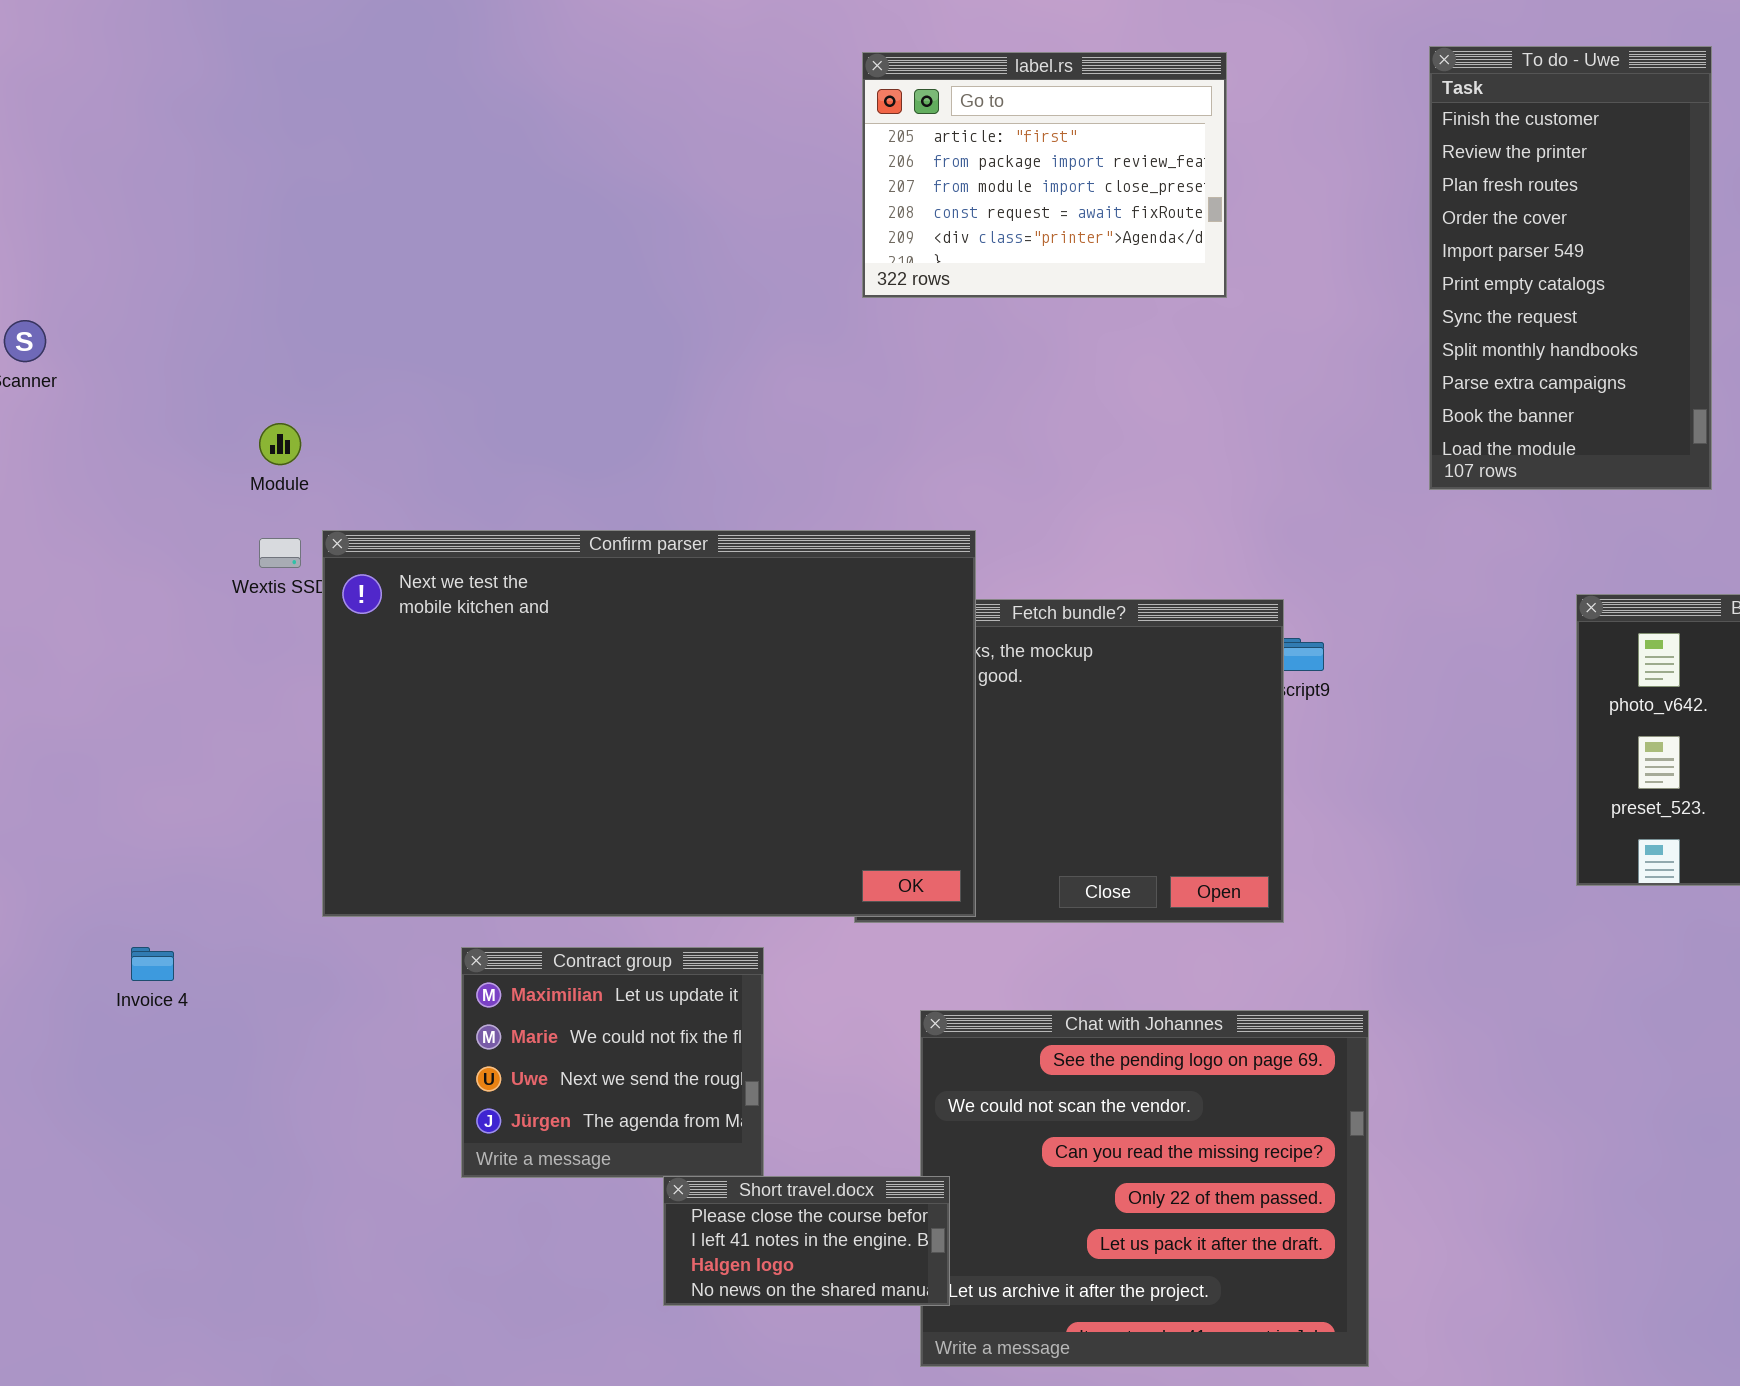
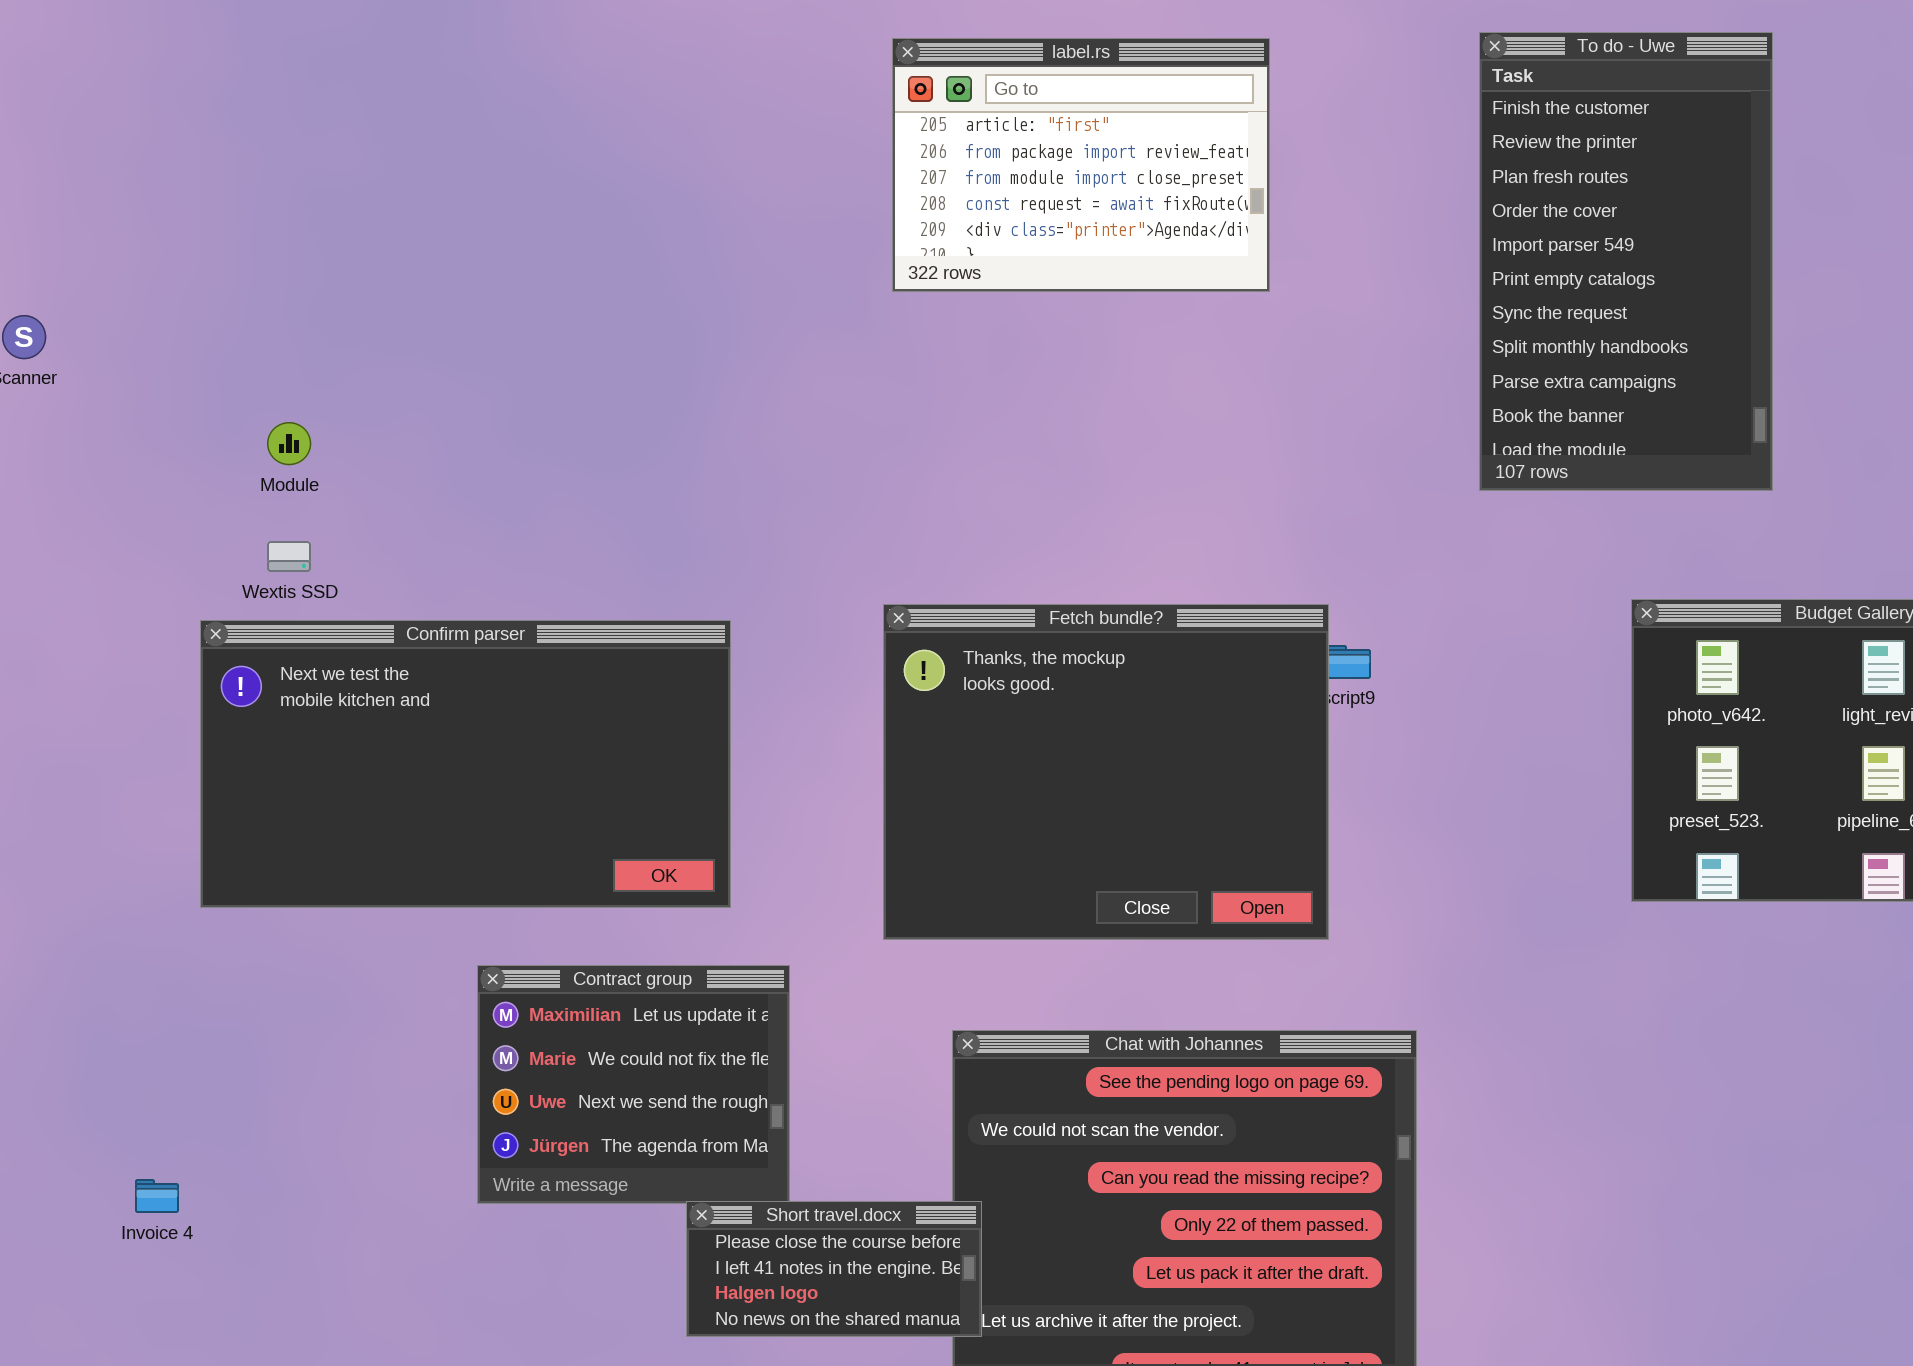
Confirm parser: [322,530,976,917] -> [200,620,731,908], moved, resized
Invoice 4: [131,947,174,981] -> [135,1179,179,1213], moved

